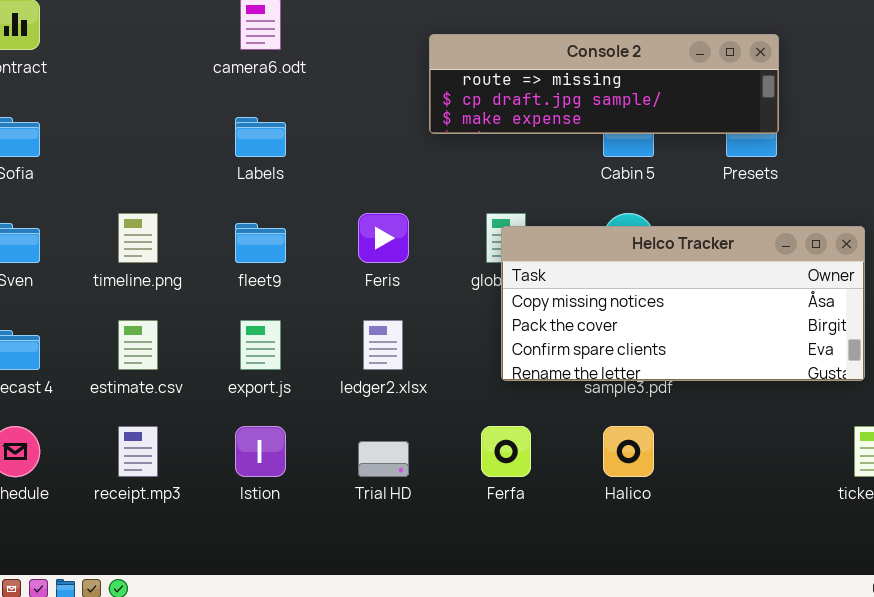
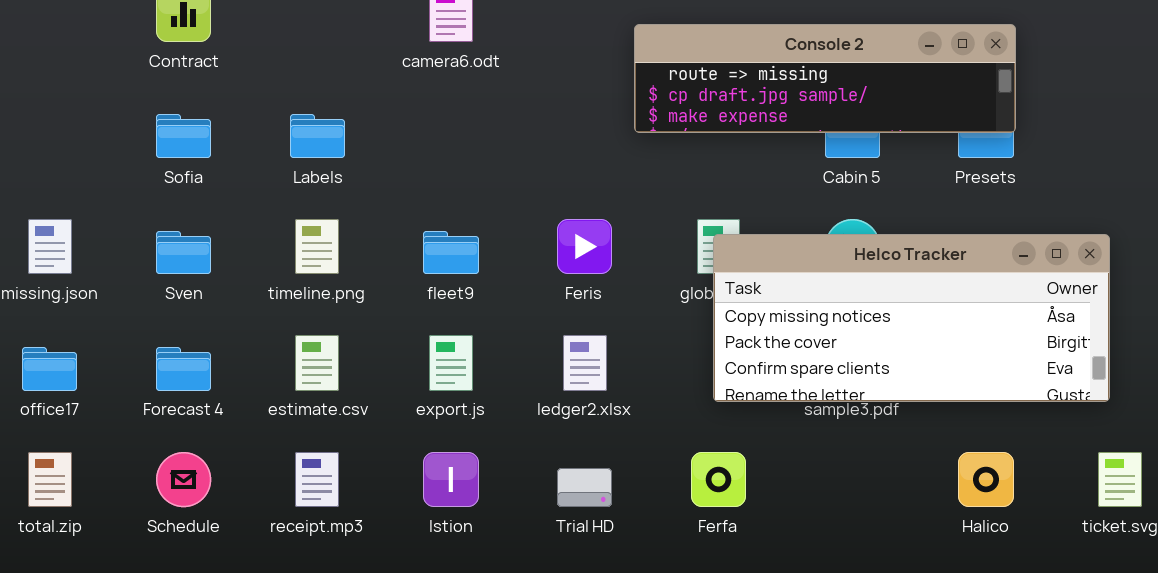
Labels: [235,117,286,157] -> [290,114,345,158], moved
Halico: [603,426,654,477] -> [958,452,1014,507], moved

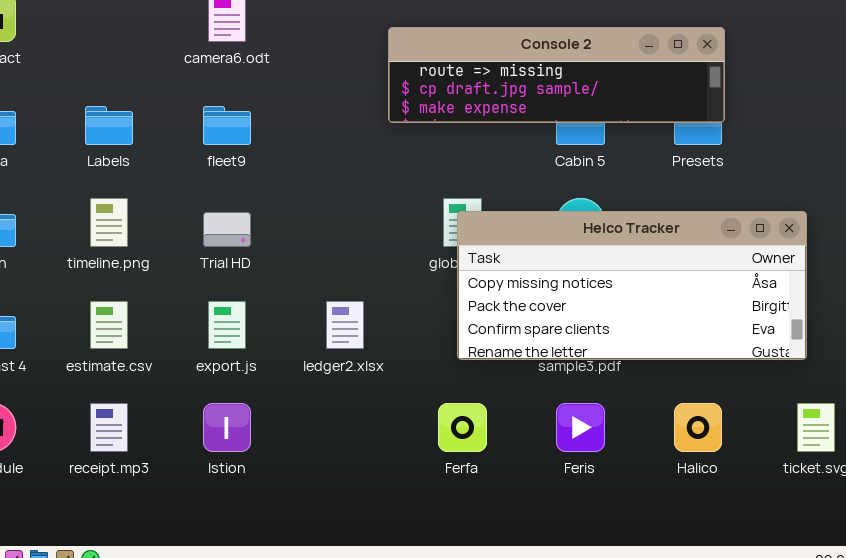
Feris: [557,219,612,274] -> [556,403,605,452], moved
fleet9: [423,231,479,274] -> [203,106,251,145], moved
Trial HD: [557,468,612,507] -> [203,212,251,247], moved

